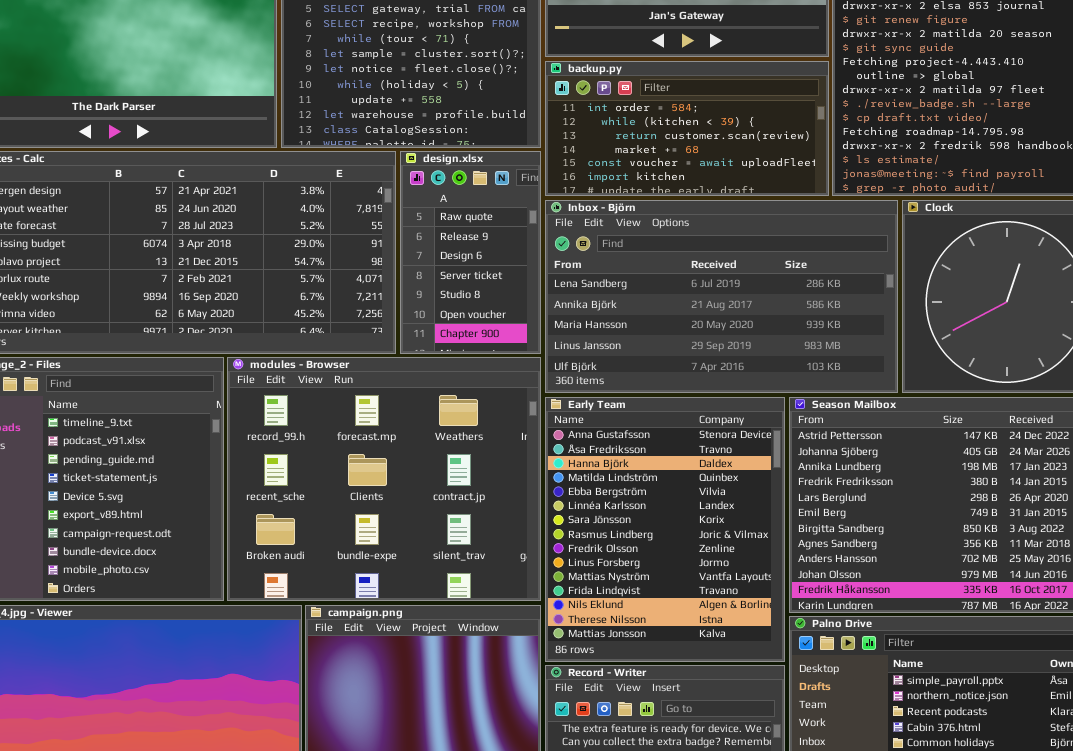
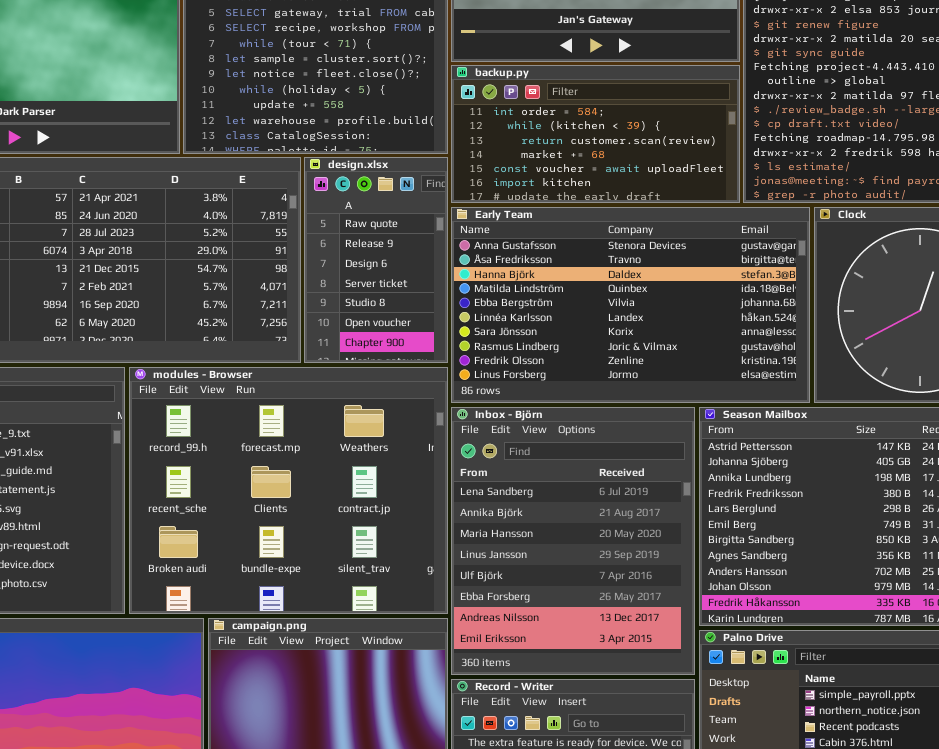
Inbox - Björn: [545,200,898,393] -> [451,407,695,675], moved, resized
Early Team: [545,397,785,662] -> [451,207,810,403], moved, resized

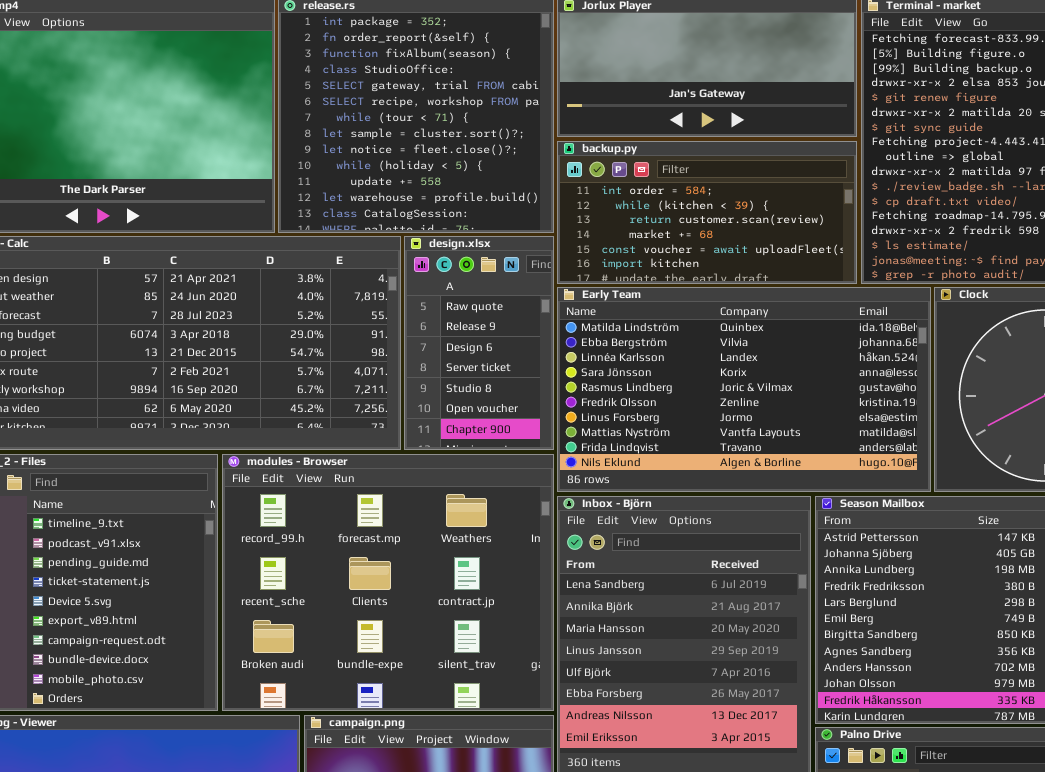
Early Team: [451,207,810,403] -> [557,287,931,492], scrolled down 3 rows

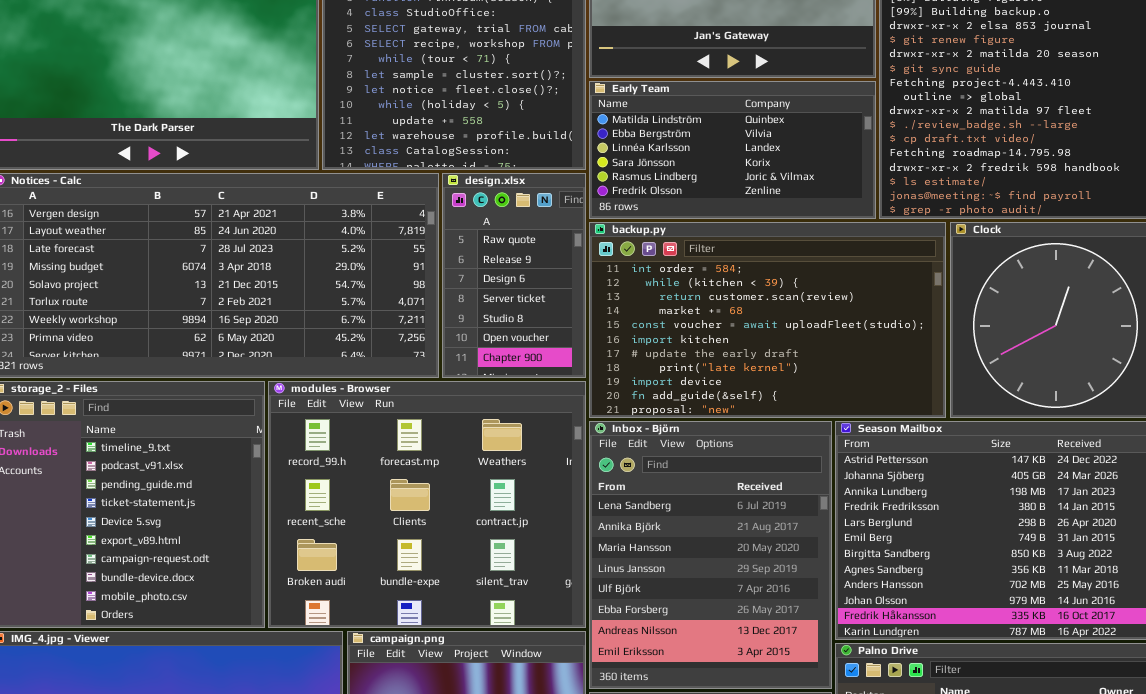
backup.py: [557,141,857,284] -> [589,222,946,418], moved, resized
Early Team: [557,287,931,492] -> [589,81,876,219], moved, resized

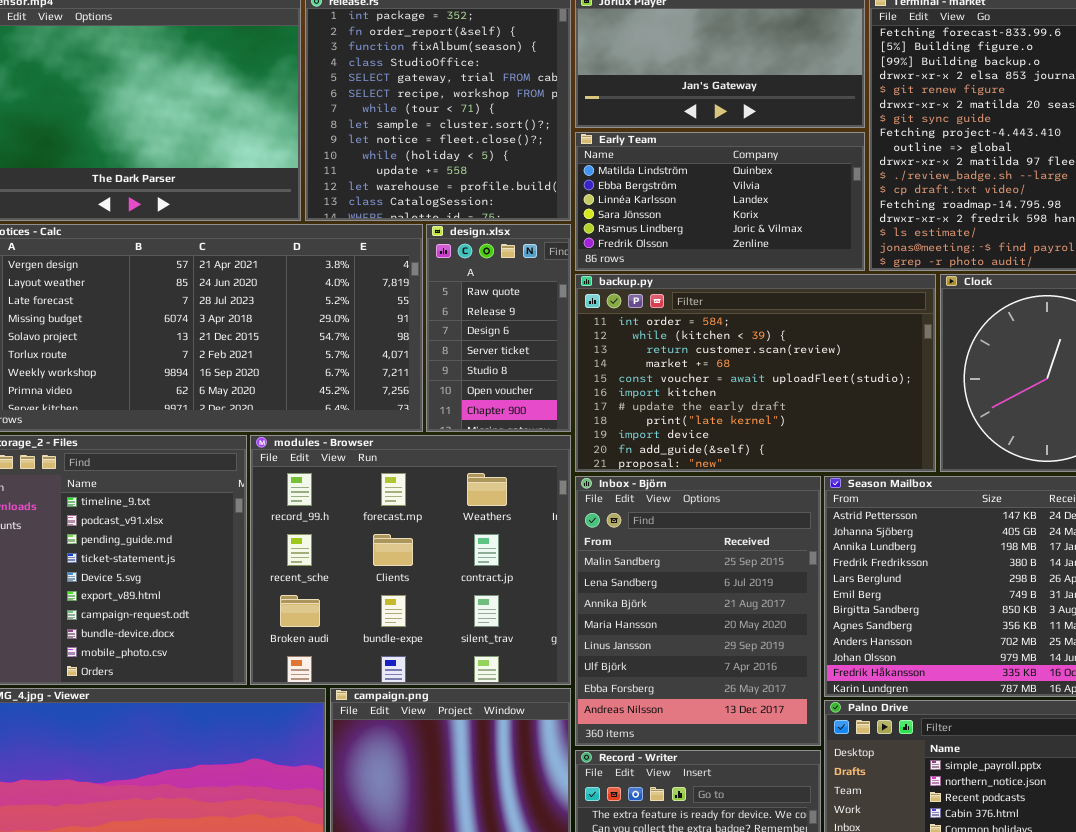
Inbox - Björn: [589,421,832,689] -> [575,476,821,746], scrolled up 1 row

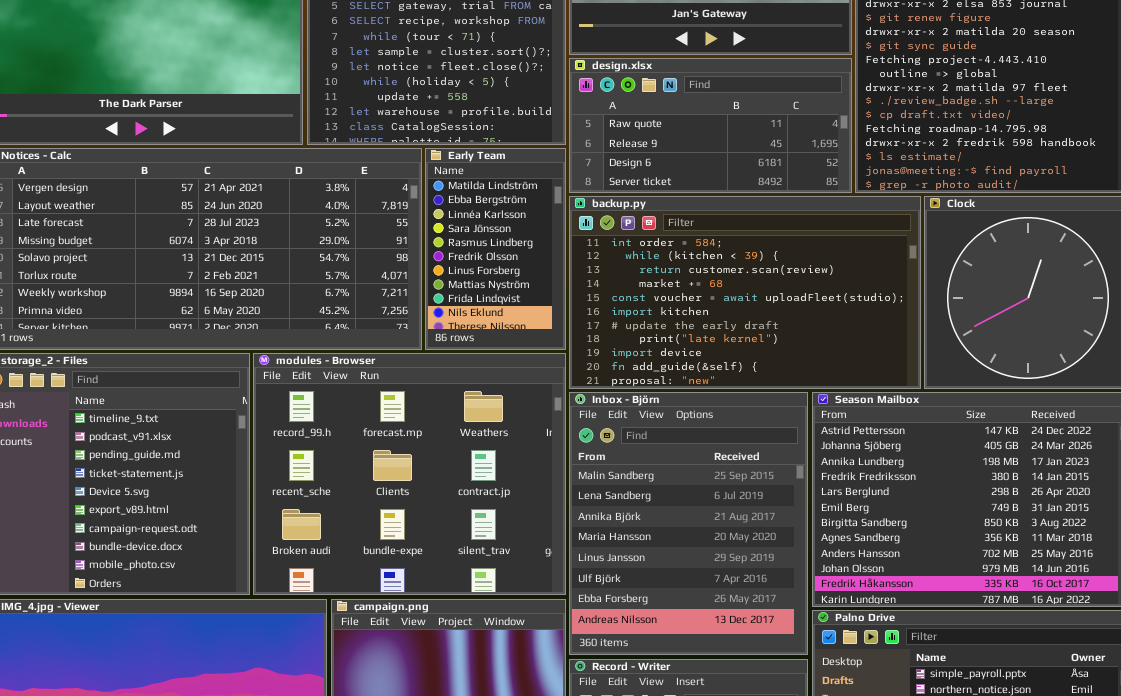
Early Team: [575,132,865,271] -> [425,148,566,350], moved, resized
design.xlsx: [426,224,571,432] -> [569,58,852,193], moved, resized

